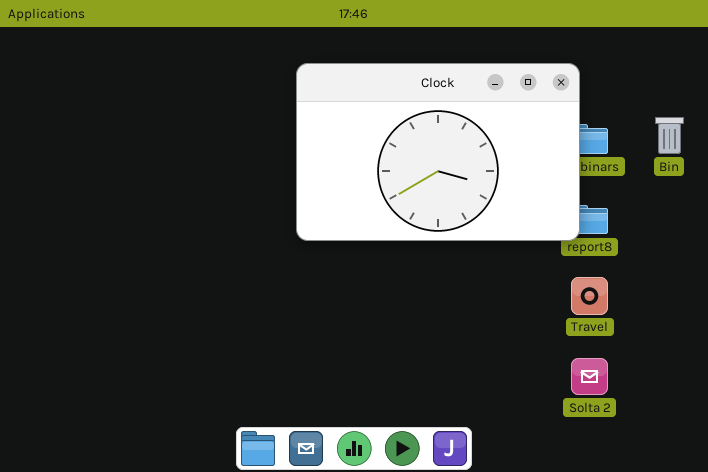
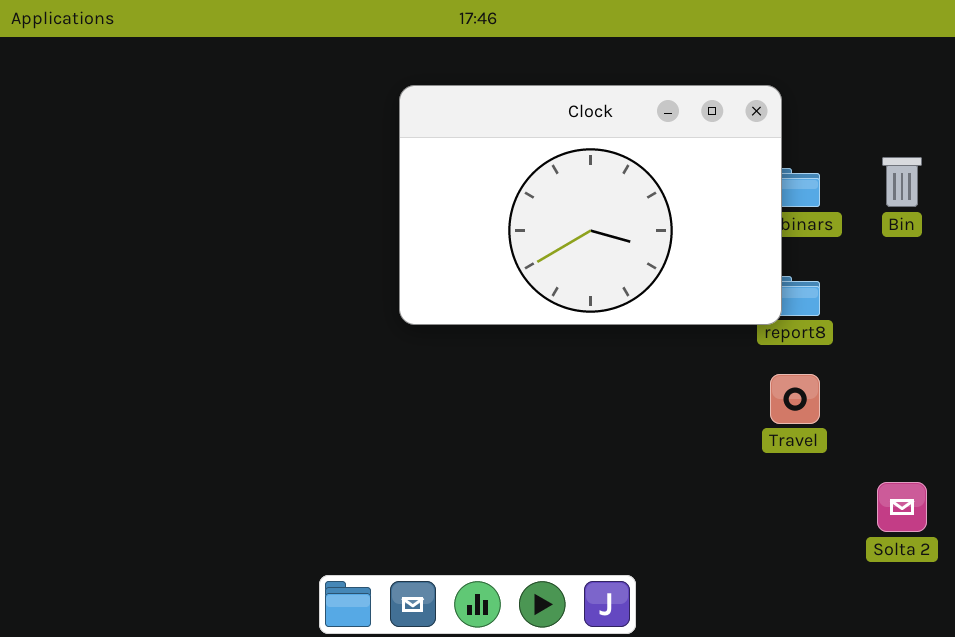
Solta 2: [571,358,608,395] -> [877,482,927,532], moved

